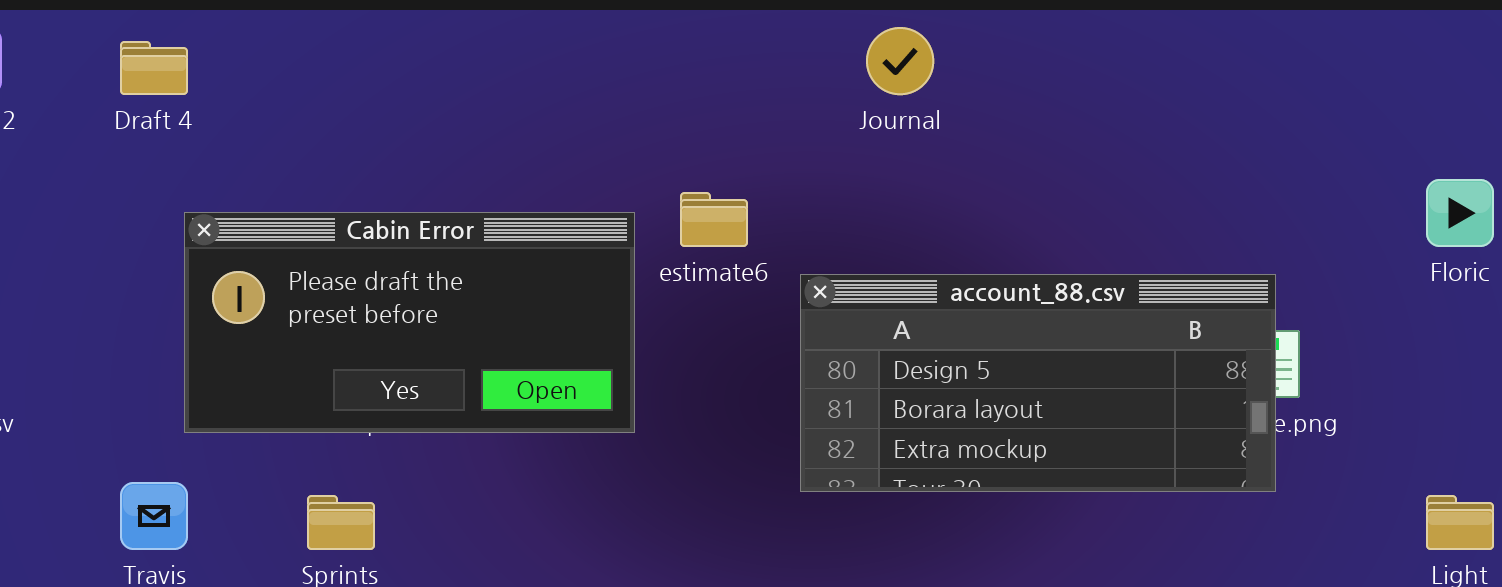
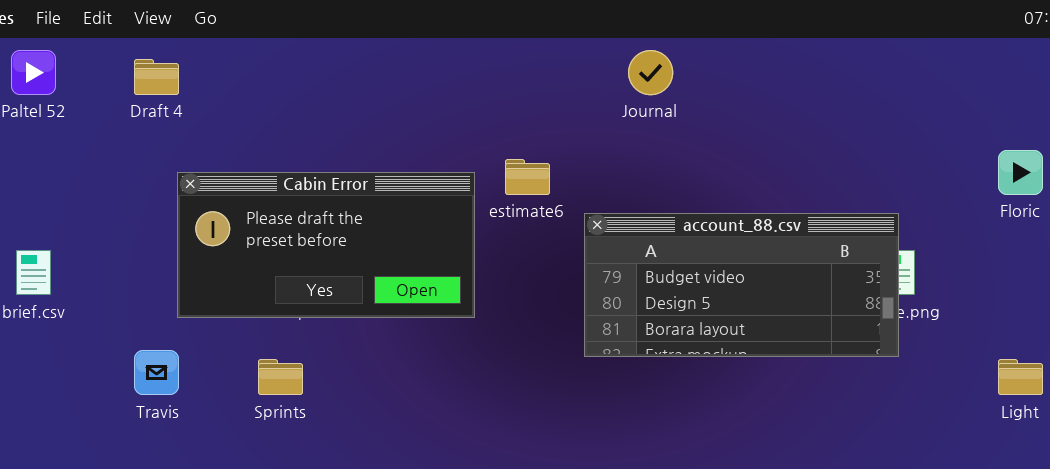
account_88.csv: [800,274,1276,492] -> [584,213,899,357], scrolled up 1 row

